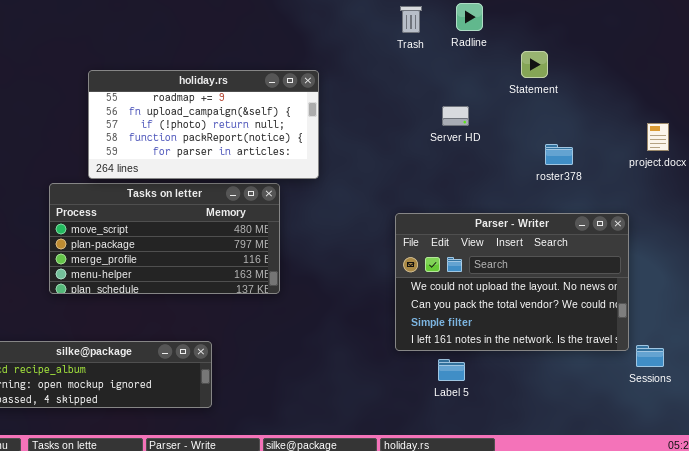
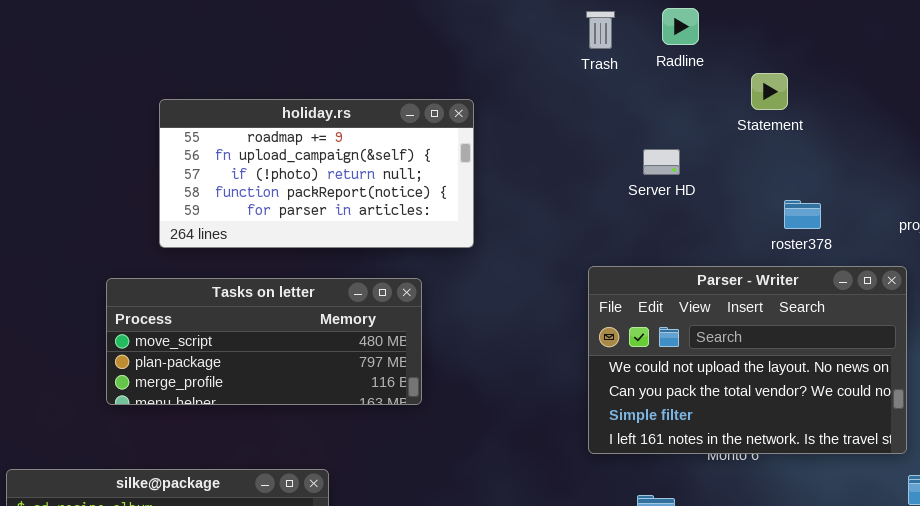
Tasks on letter: [49,183,280,294] -> [106,278,422,405], resized
Parser - Writer: [395,213,629,351] -> [588,266,907,454], moved

